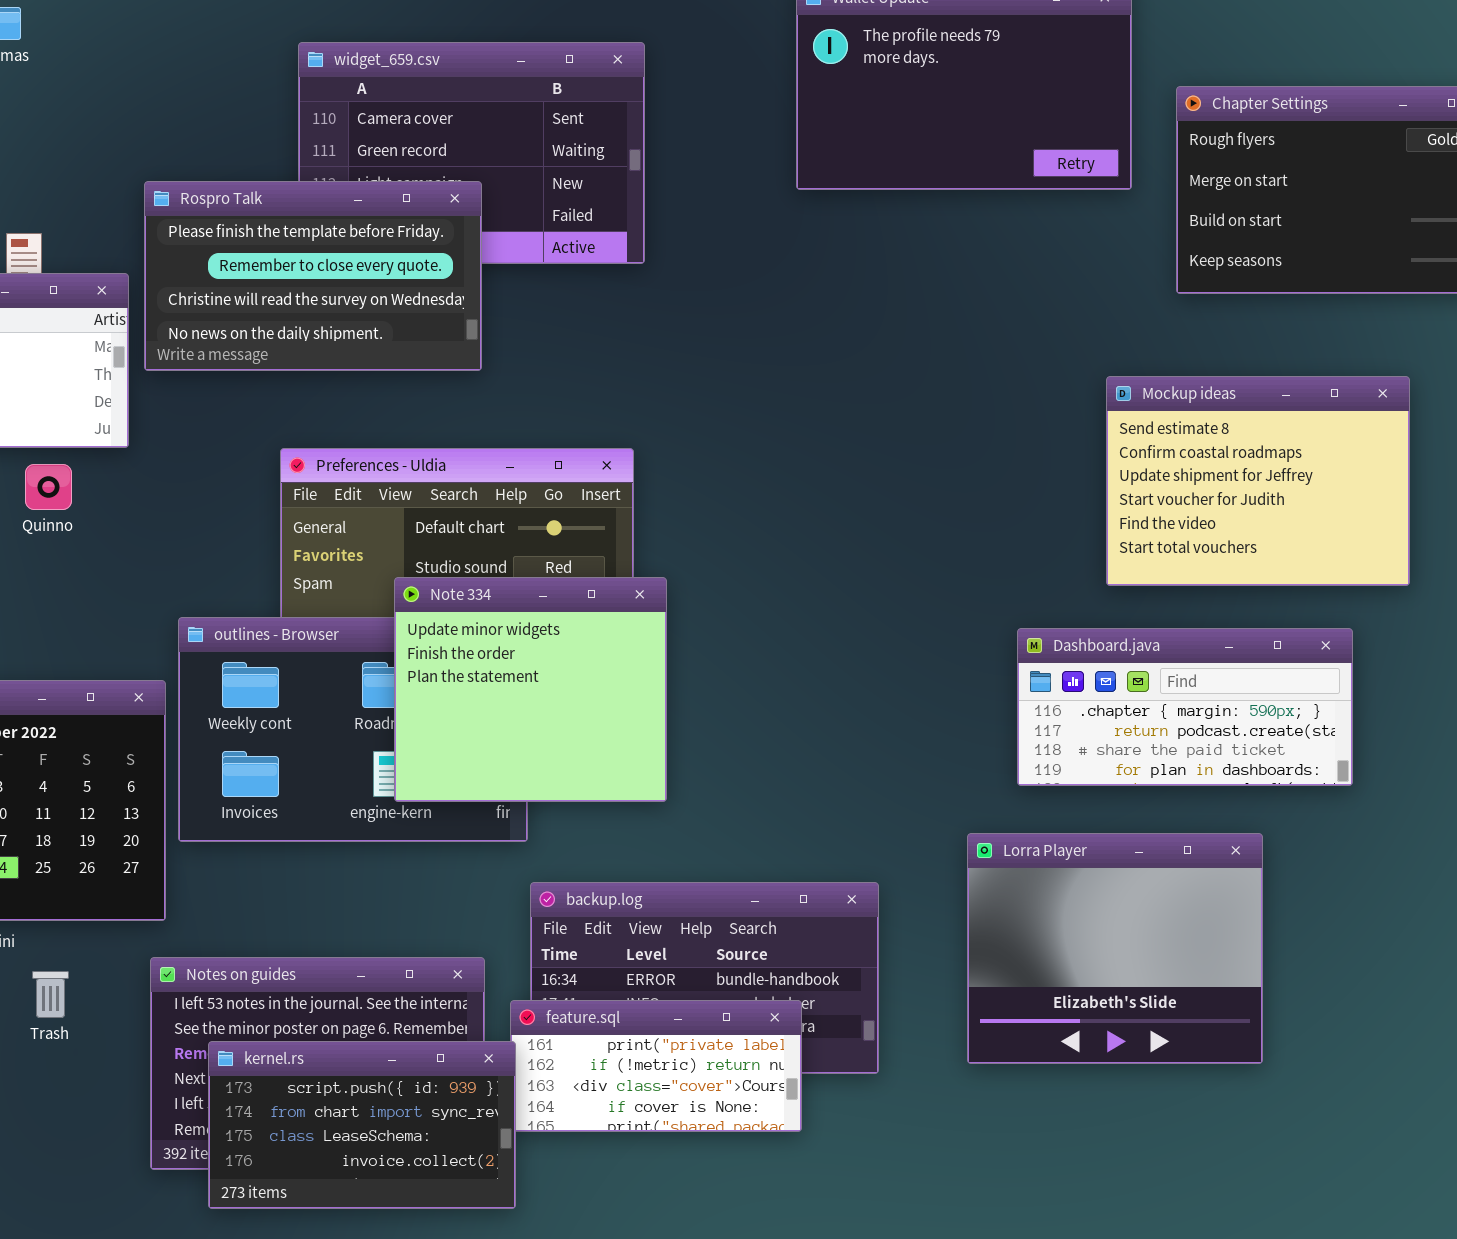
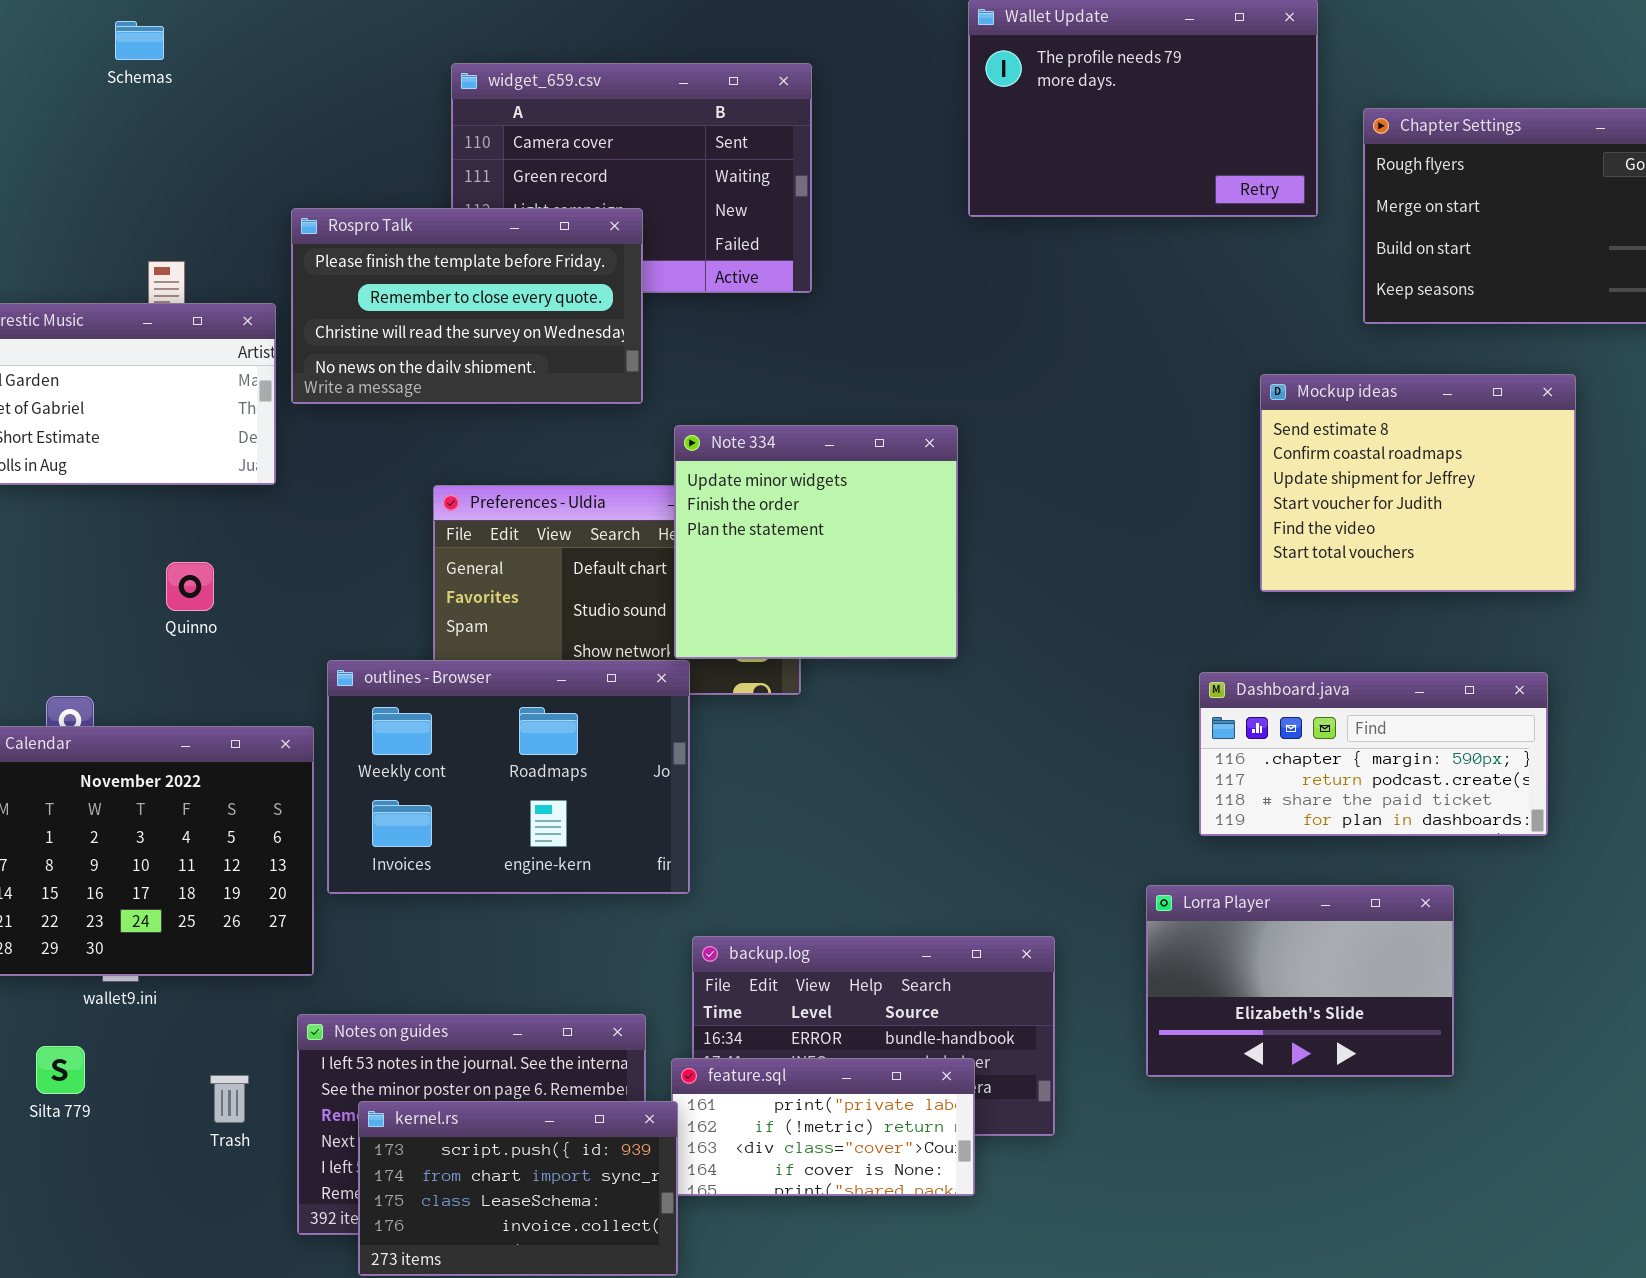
Mockup ideas: [1106,376,1410,586] -> [1260,374,1576,592], moved
Quinno: [25,464,72,510] -> [166,562,214,611], moved
Note 334: [394,577,667,802] -> [674,425,958,659], moved
Lorra Player: [967,833,1263,1064] -> [1146,885,1454,1077], resized
Trash: [32,971,69,1018] -> [210,1075,249,1123], moved

